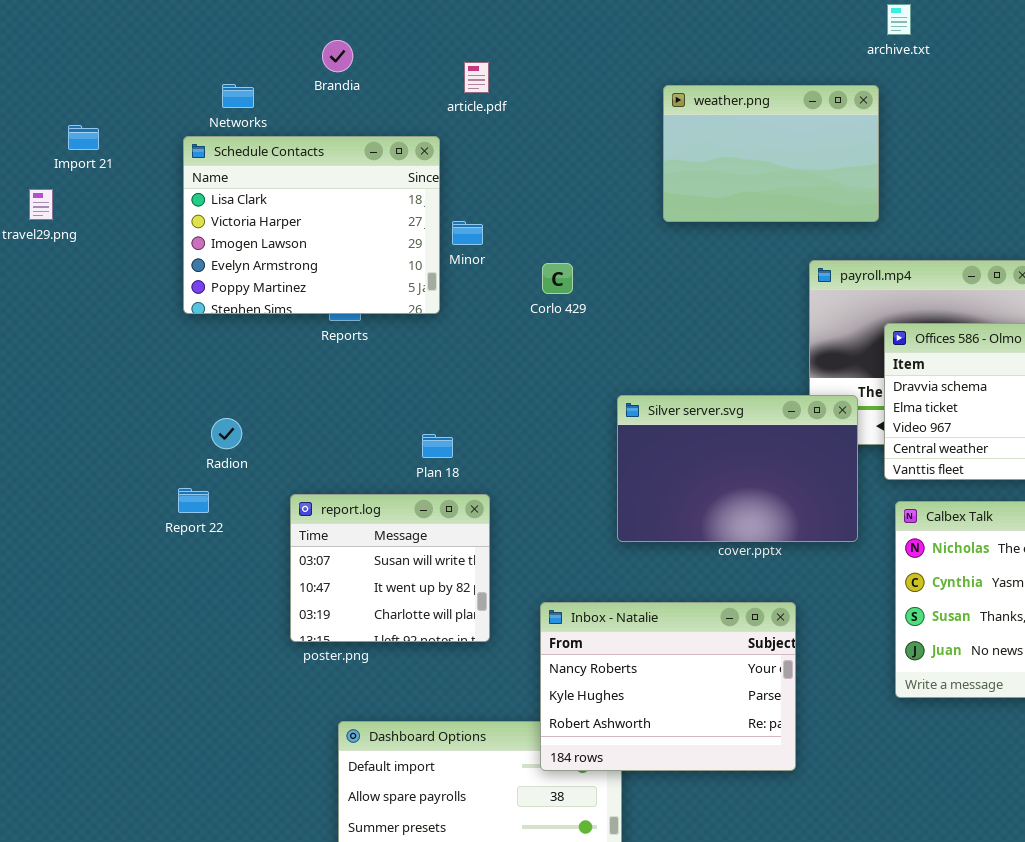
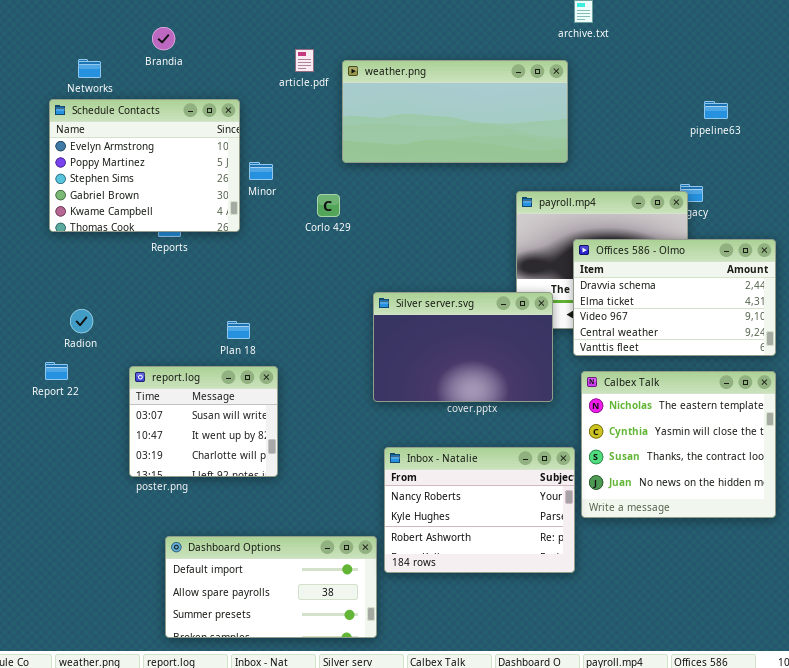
article.pdf: [464,62,489,93] -> [295,49,314,72], moved
weather.png: [663,85,879,222] -> [342,60,568,163], resized
Schedule Contacts: [183,136,440,314] -> [49,99,240,232], scrolled down 3 rows
Inbox - Natalie: [540,602,796,771] -> [384,447,575,573], moved

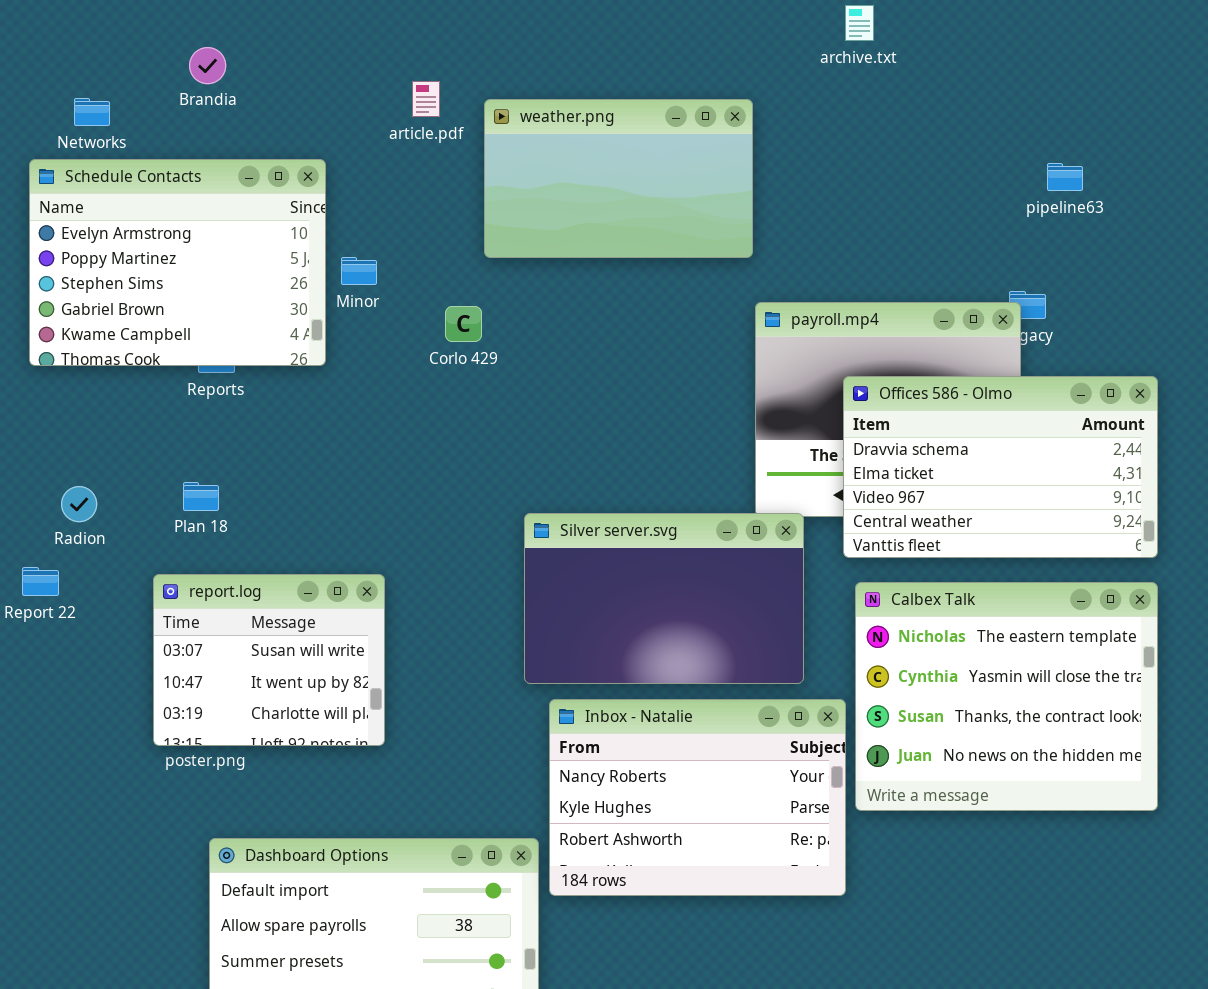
weather.png: [342,60,568,163] -> [484,99,753,258], resized
Silver server.svg: [373,292,553,402] -> [524,513,804,684], moved
Plan 18: [227,321,250,339] -> [183,482,219,511], moved

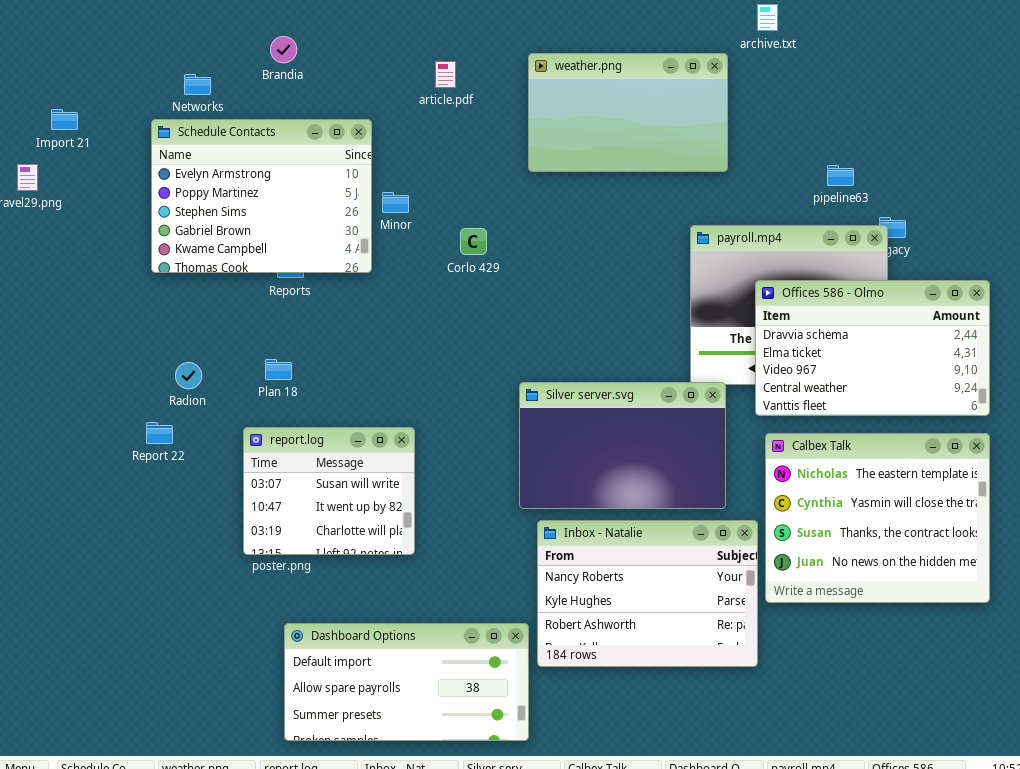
weather.png: [484,99,753,258] -> [528,53,728,172], moved
pipeline63: [1047,163,1083,191] -> [827,165,854,186], moved

